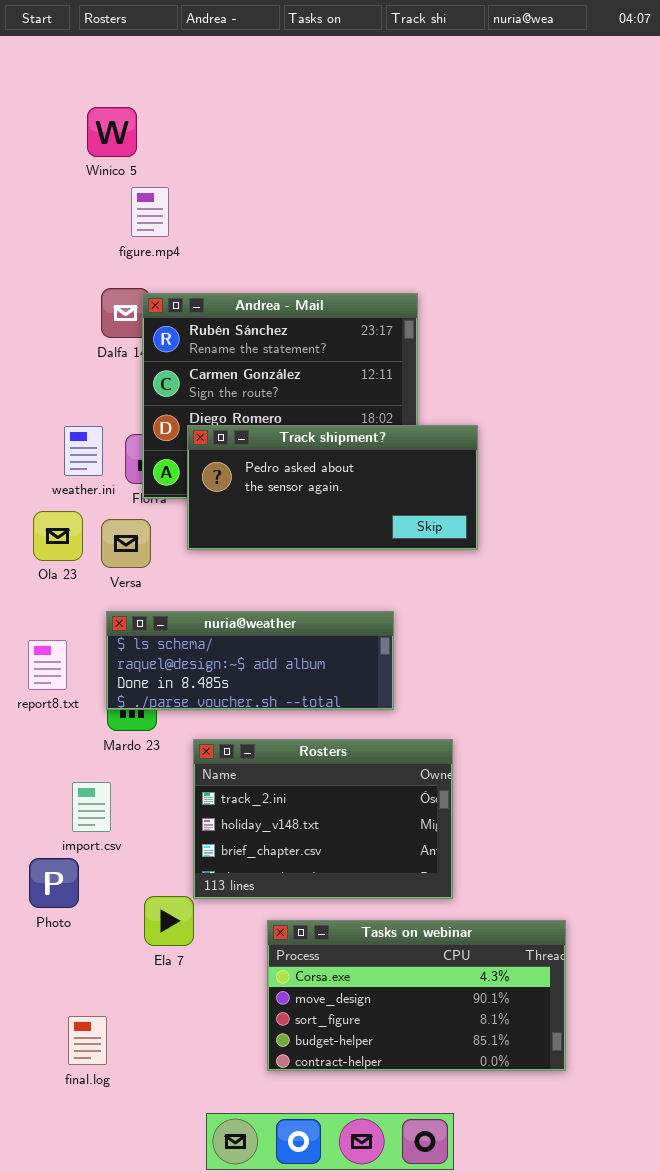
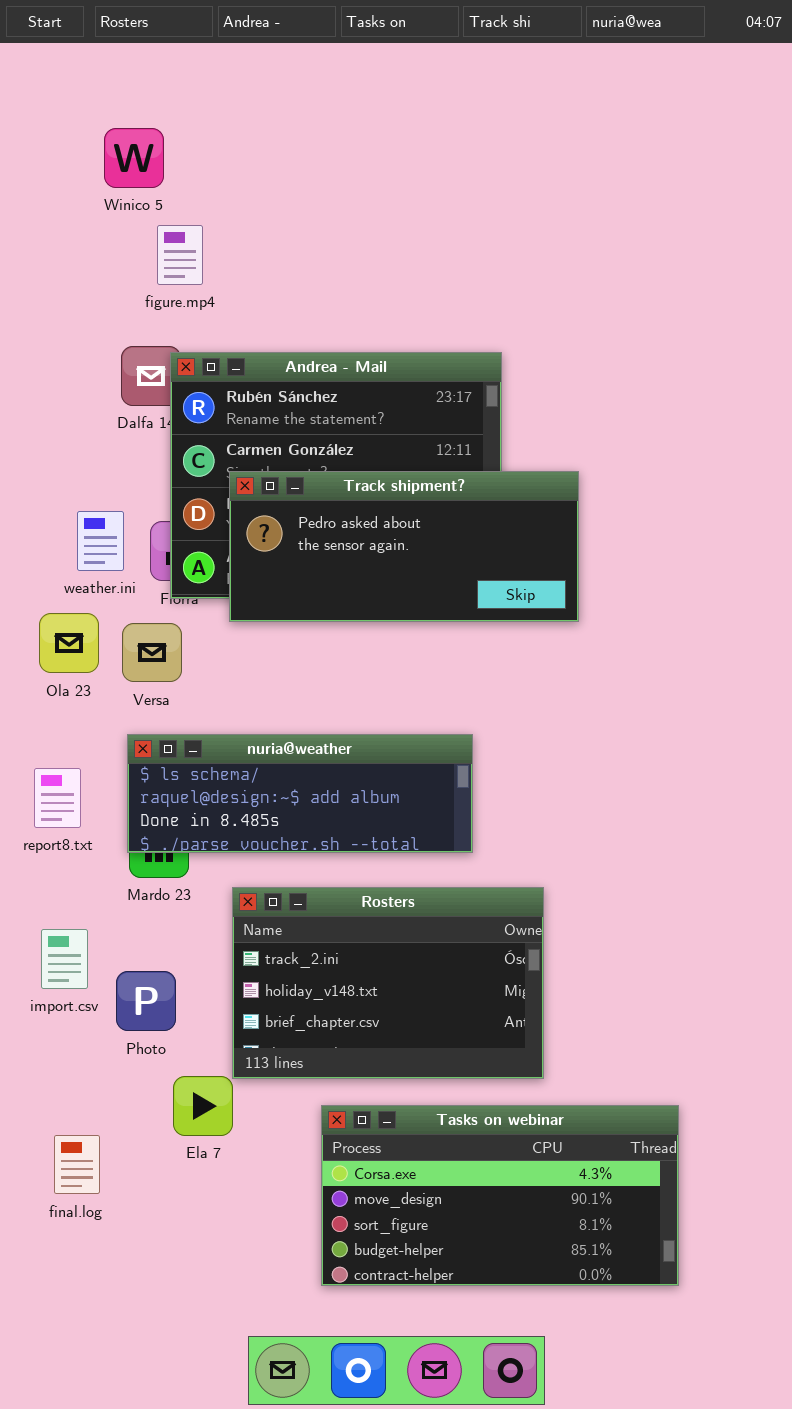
Track shipment?: [187,425,478,550] -> [229,471,579,622], moved
import.csv: [72,782,111,832] -> [41,929,88,989], moved
Photo: [29,858,79,908] -> [116,971,176,1031], moved
final.log: [68,1016,107,1065] -> [54,1135,100,1194], moved

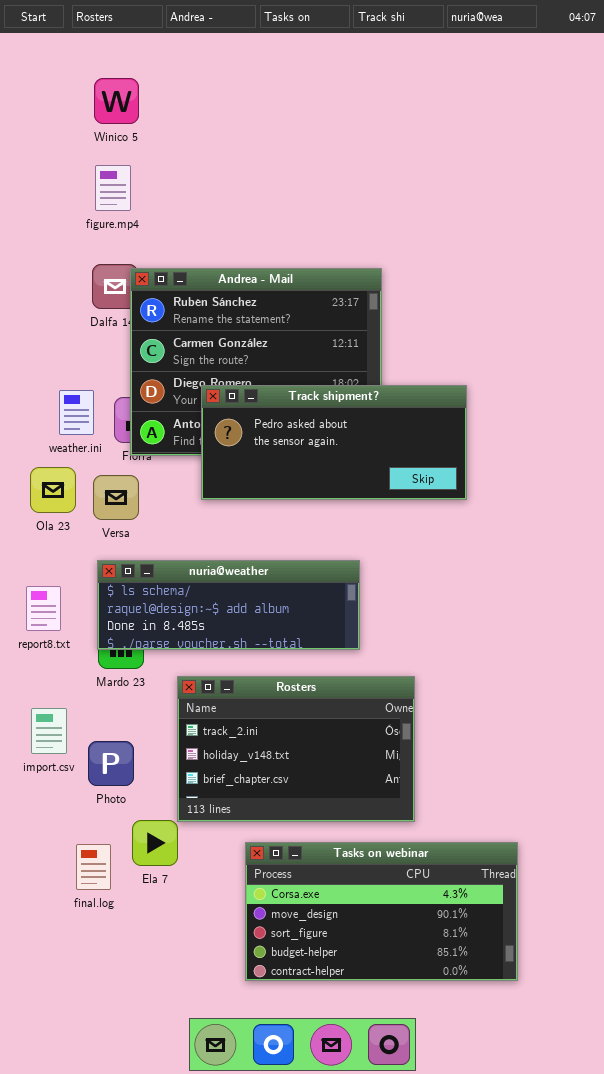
Winico 5: [104,128,164,188] -> [94,78,139,124], moved
figure.mp4: [157,225,203,285] -> [95,165,131,211], moved
Track shipment?: [229,471,579,622] -> [201,385,467,500], moved
final.log: [54,1135,100,1194] -> [76,844,111,890], moved

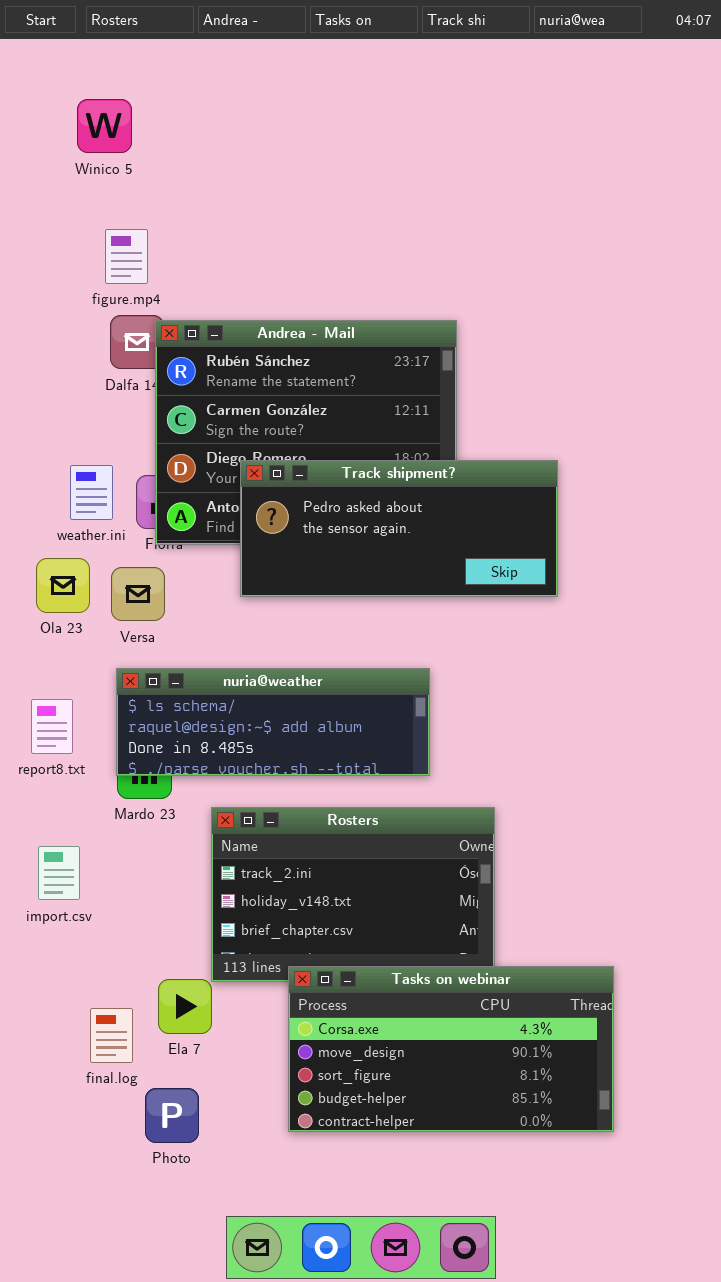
Winico 5: [94,78,139,124] -> [77,99,132,153], moved
figure.mp4: [95,165,131,211] -> [105,229,148,284], moved
Photo: [88,741,134,786] -> [145,1088,199,1143], moved
Tasks on webinar: [245,842,518,981] -> [288,966,614,1132], moved

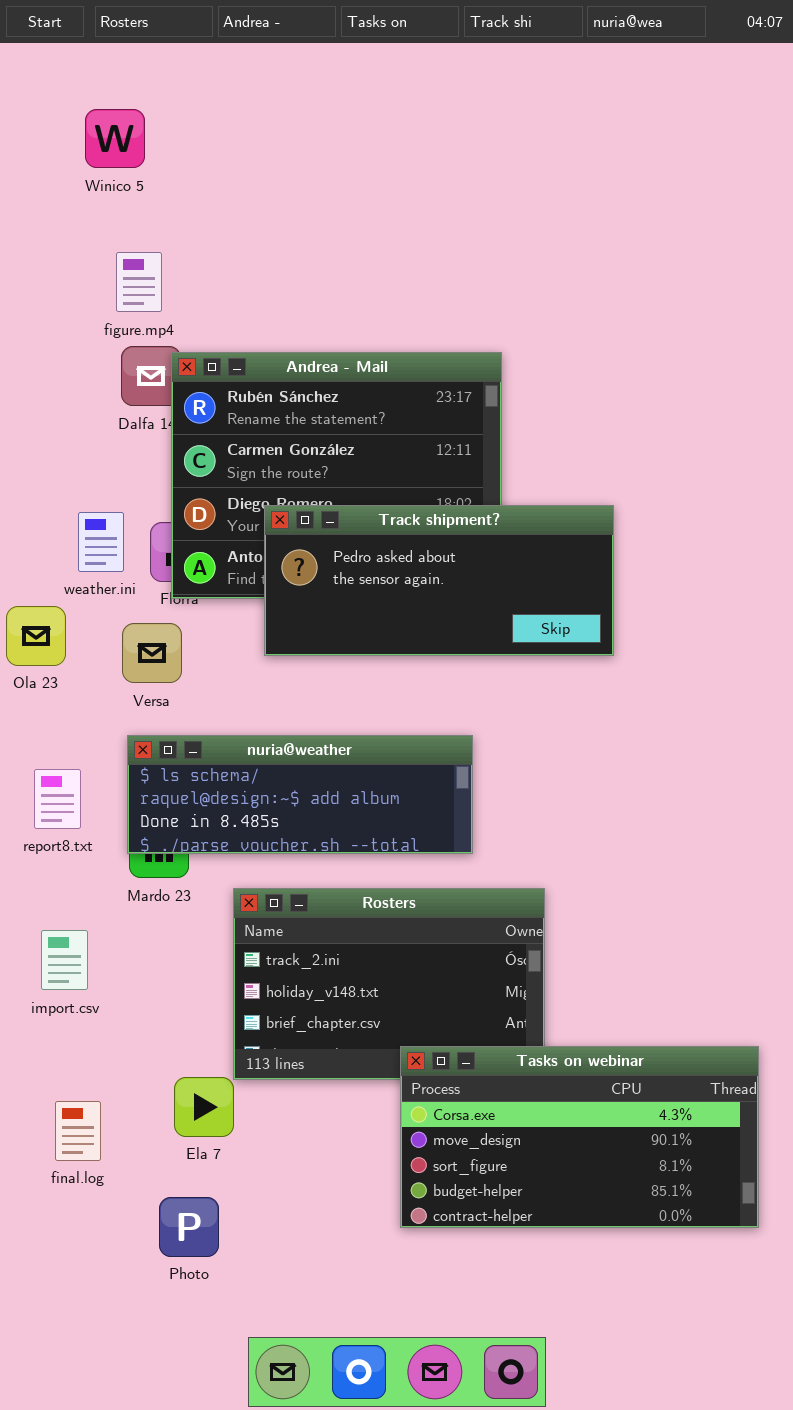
Ola 23: [36,558,90,613] -> [6,606,66,666], moved
Tasks on webinar: [288,966,614,1132] -> [400,1046,759,1228], moved
final.log: [90,1008,133,1063] -> [55,1101,101,1161], moved

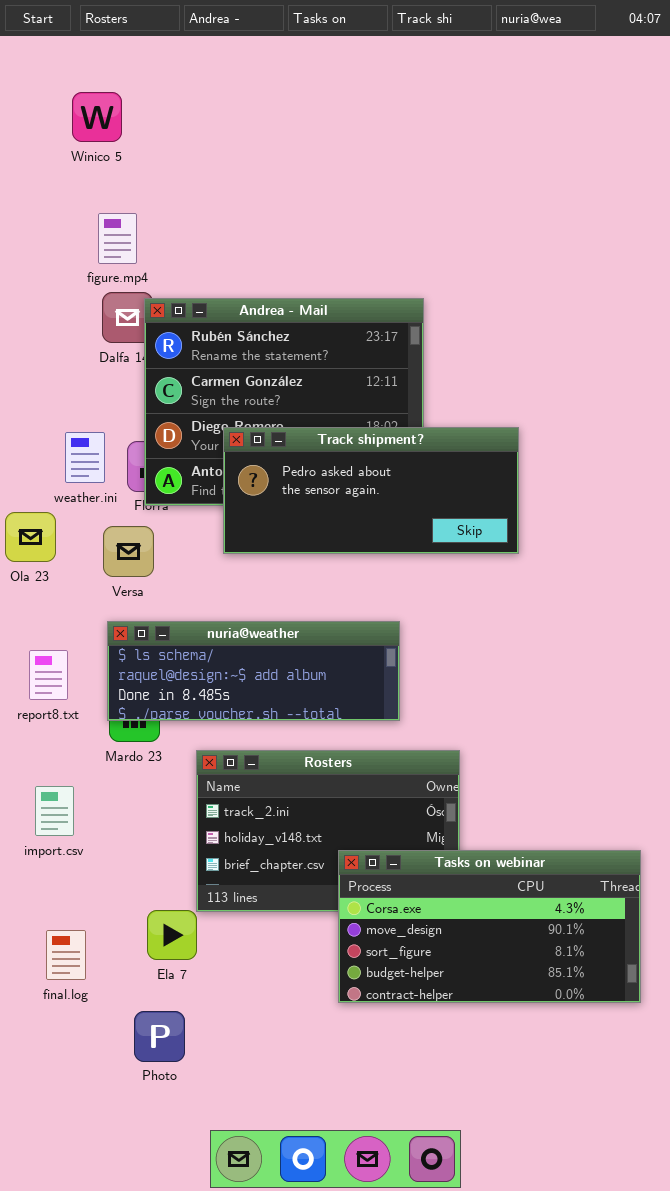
Tasks on webinar: [400,1046,759,1228] -> [338,850,641,1003], moved

